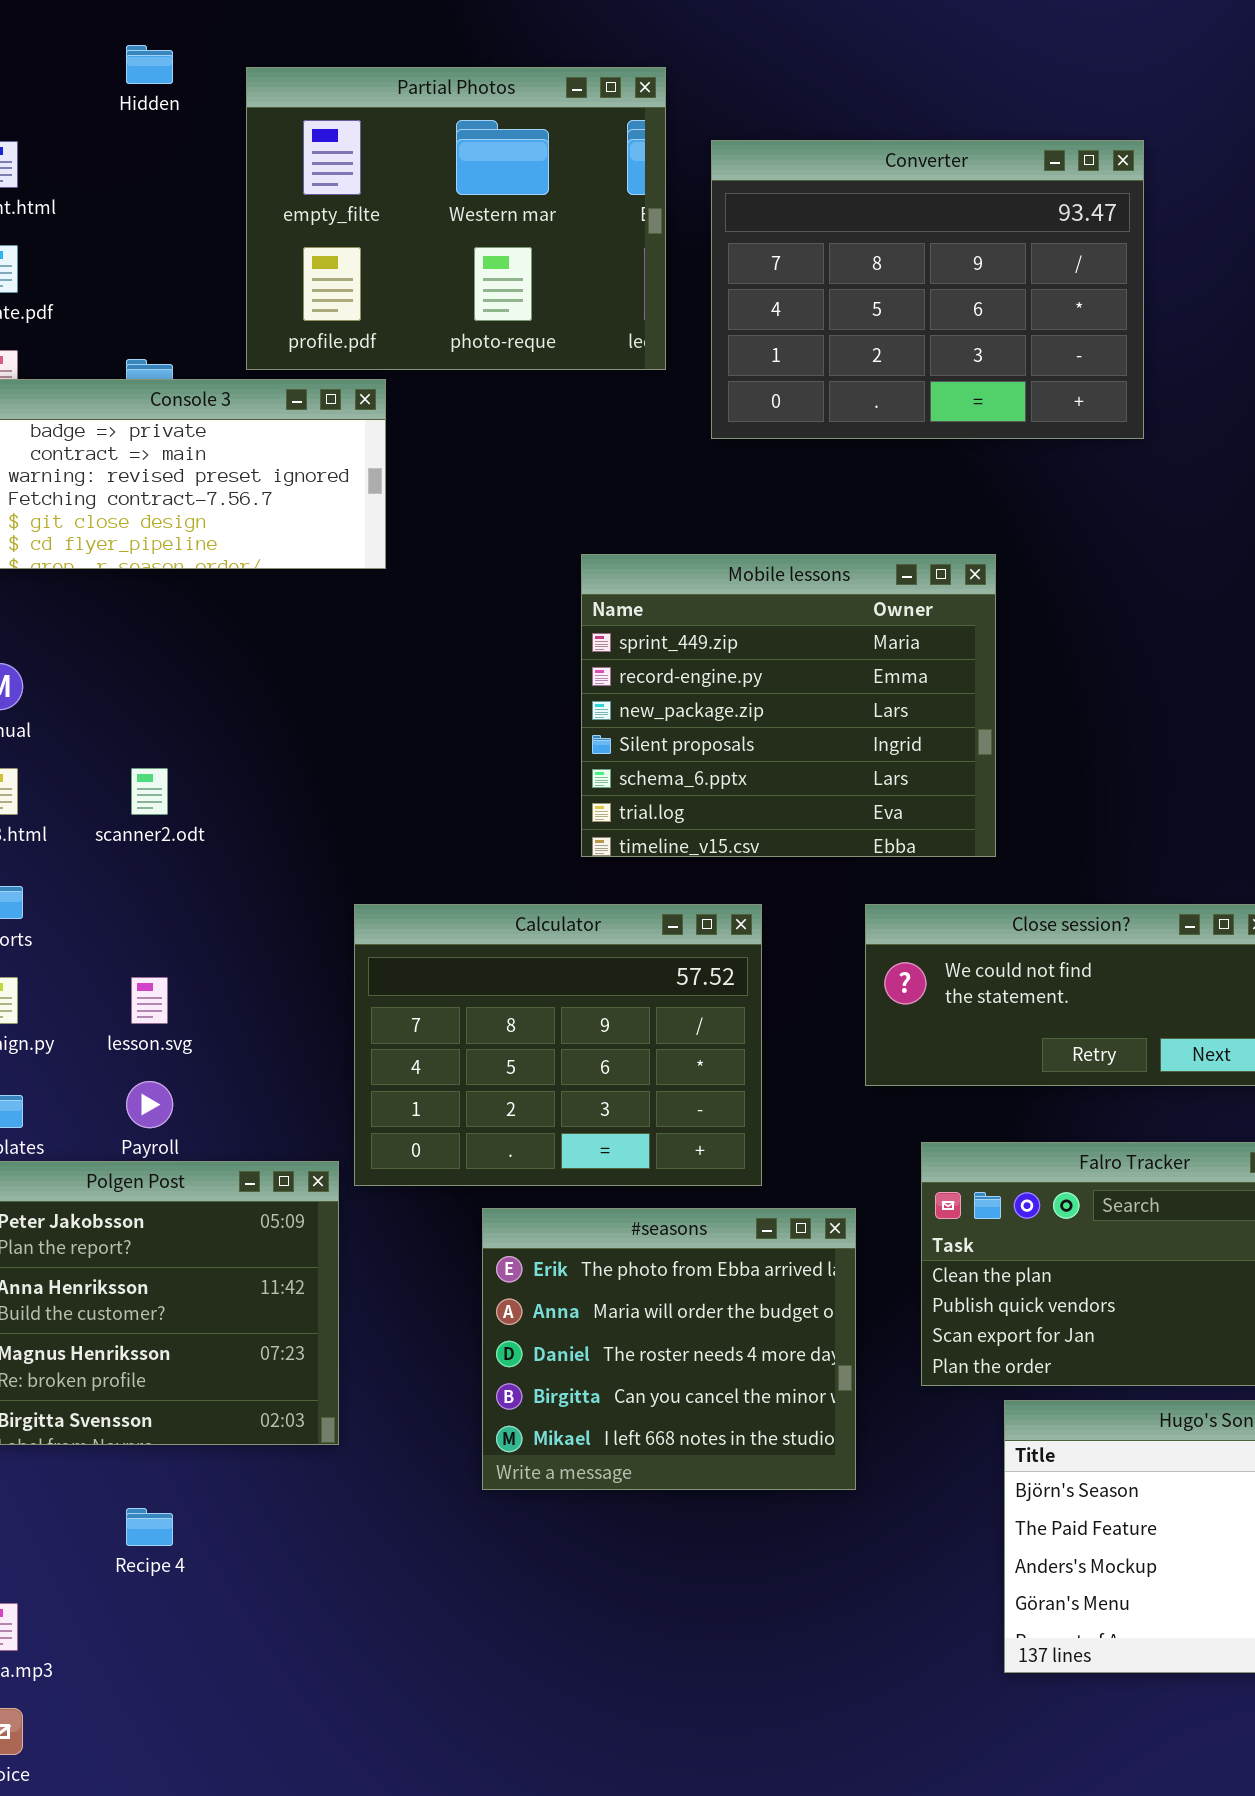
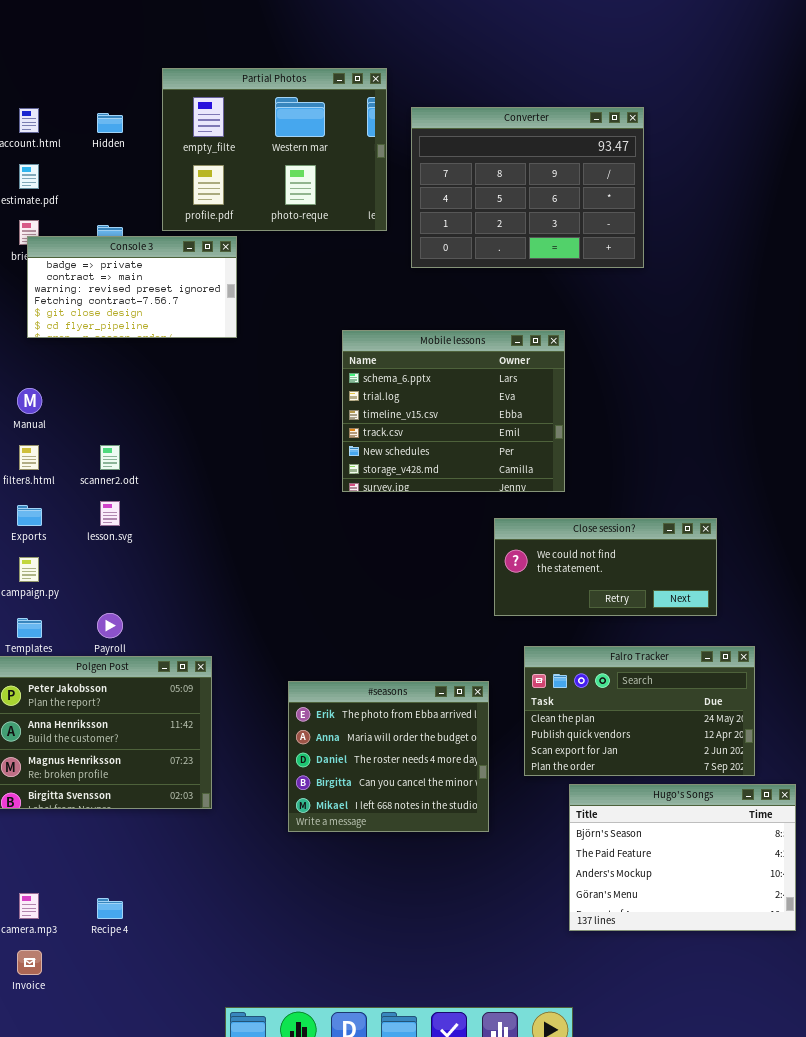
Hidden: [126,45,173,84] -> [97,113,123,133], moved
Mobile lessons: [581,554,996,857] -> [342,330,565,492], scrolled down 4 rows
Calculator: [354,904,762,1186] -> none, closed
lesson.svg: [131,977,168,1024] -> [100,501,120,526], moved
Recipe 4: [126,1508,173,1546] -> [97,898,123,919], moved

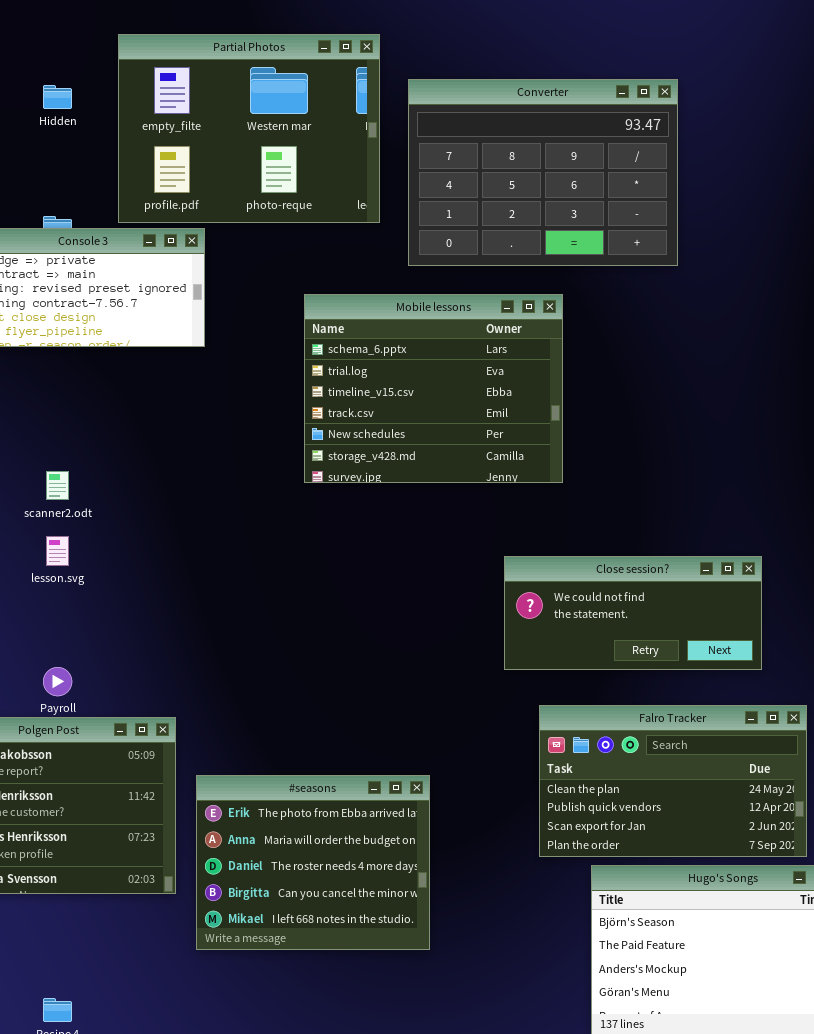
Mobile lessons: [342,330,565,492] -> [304,294,563,483], moved
#seasons: [288,681,489,832] -> [196,775,430,950], moved

